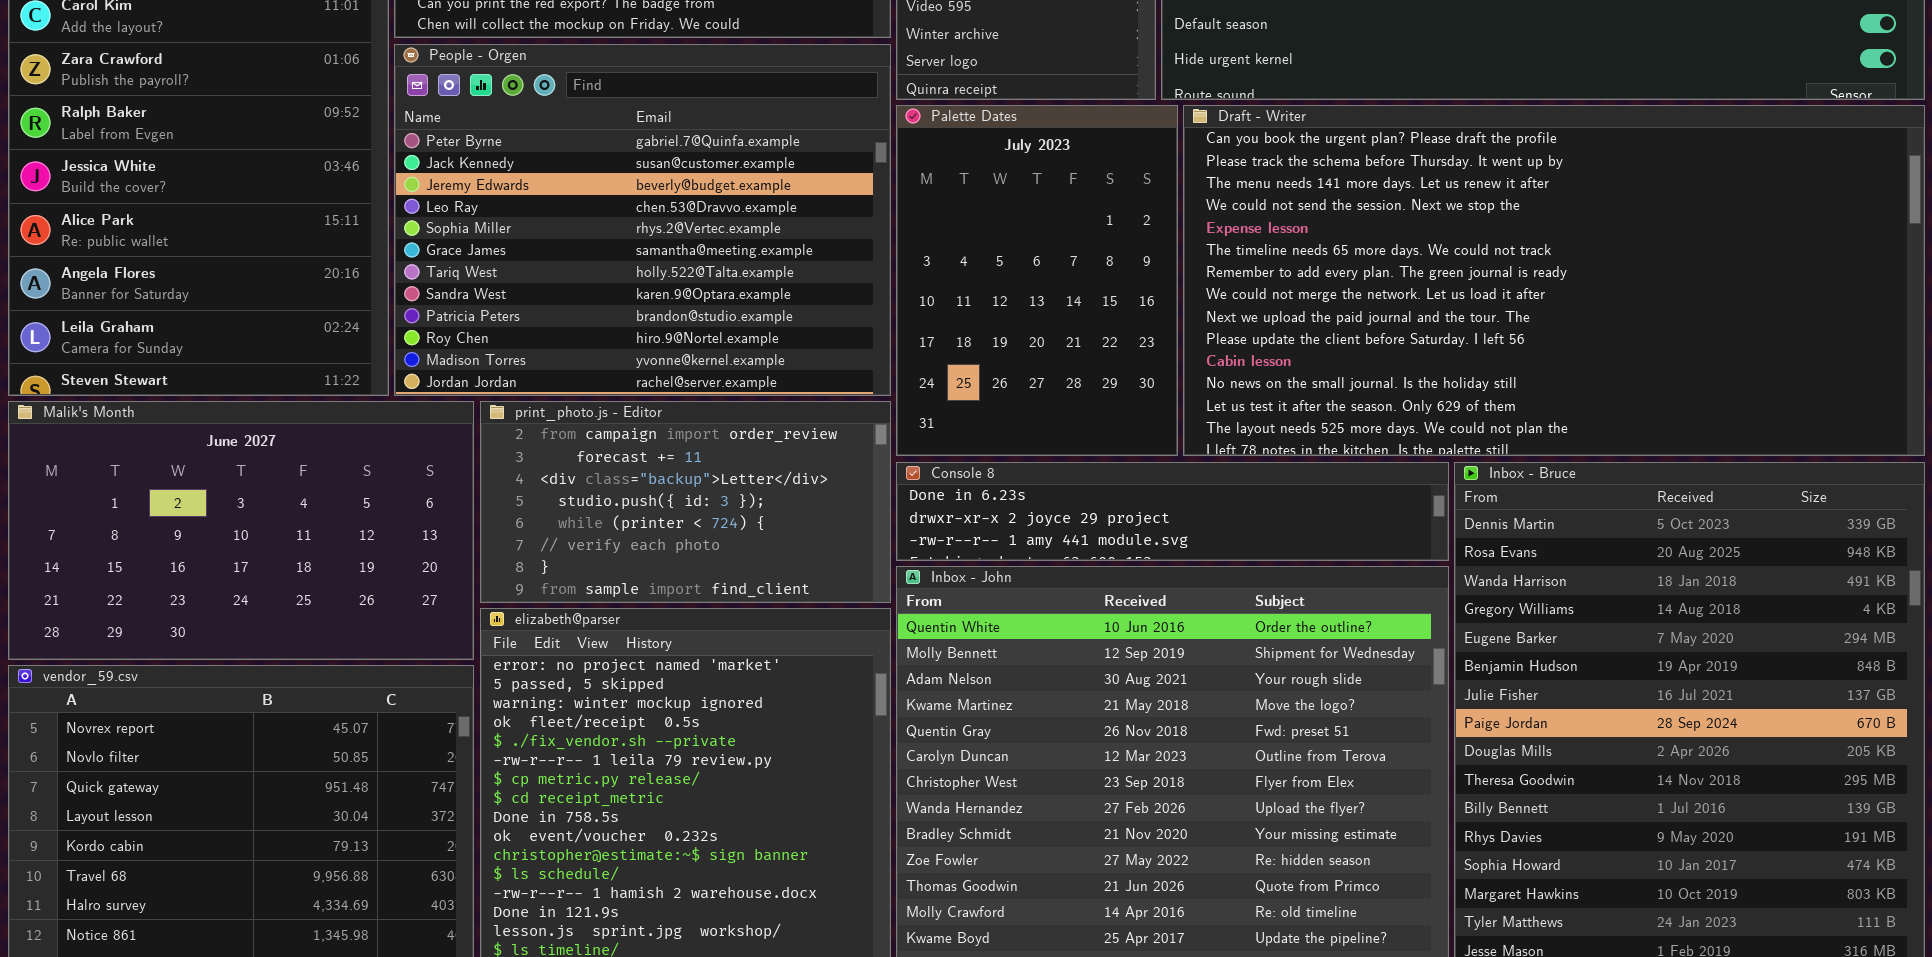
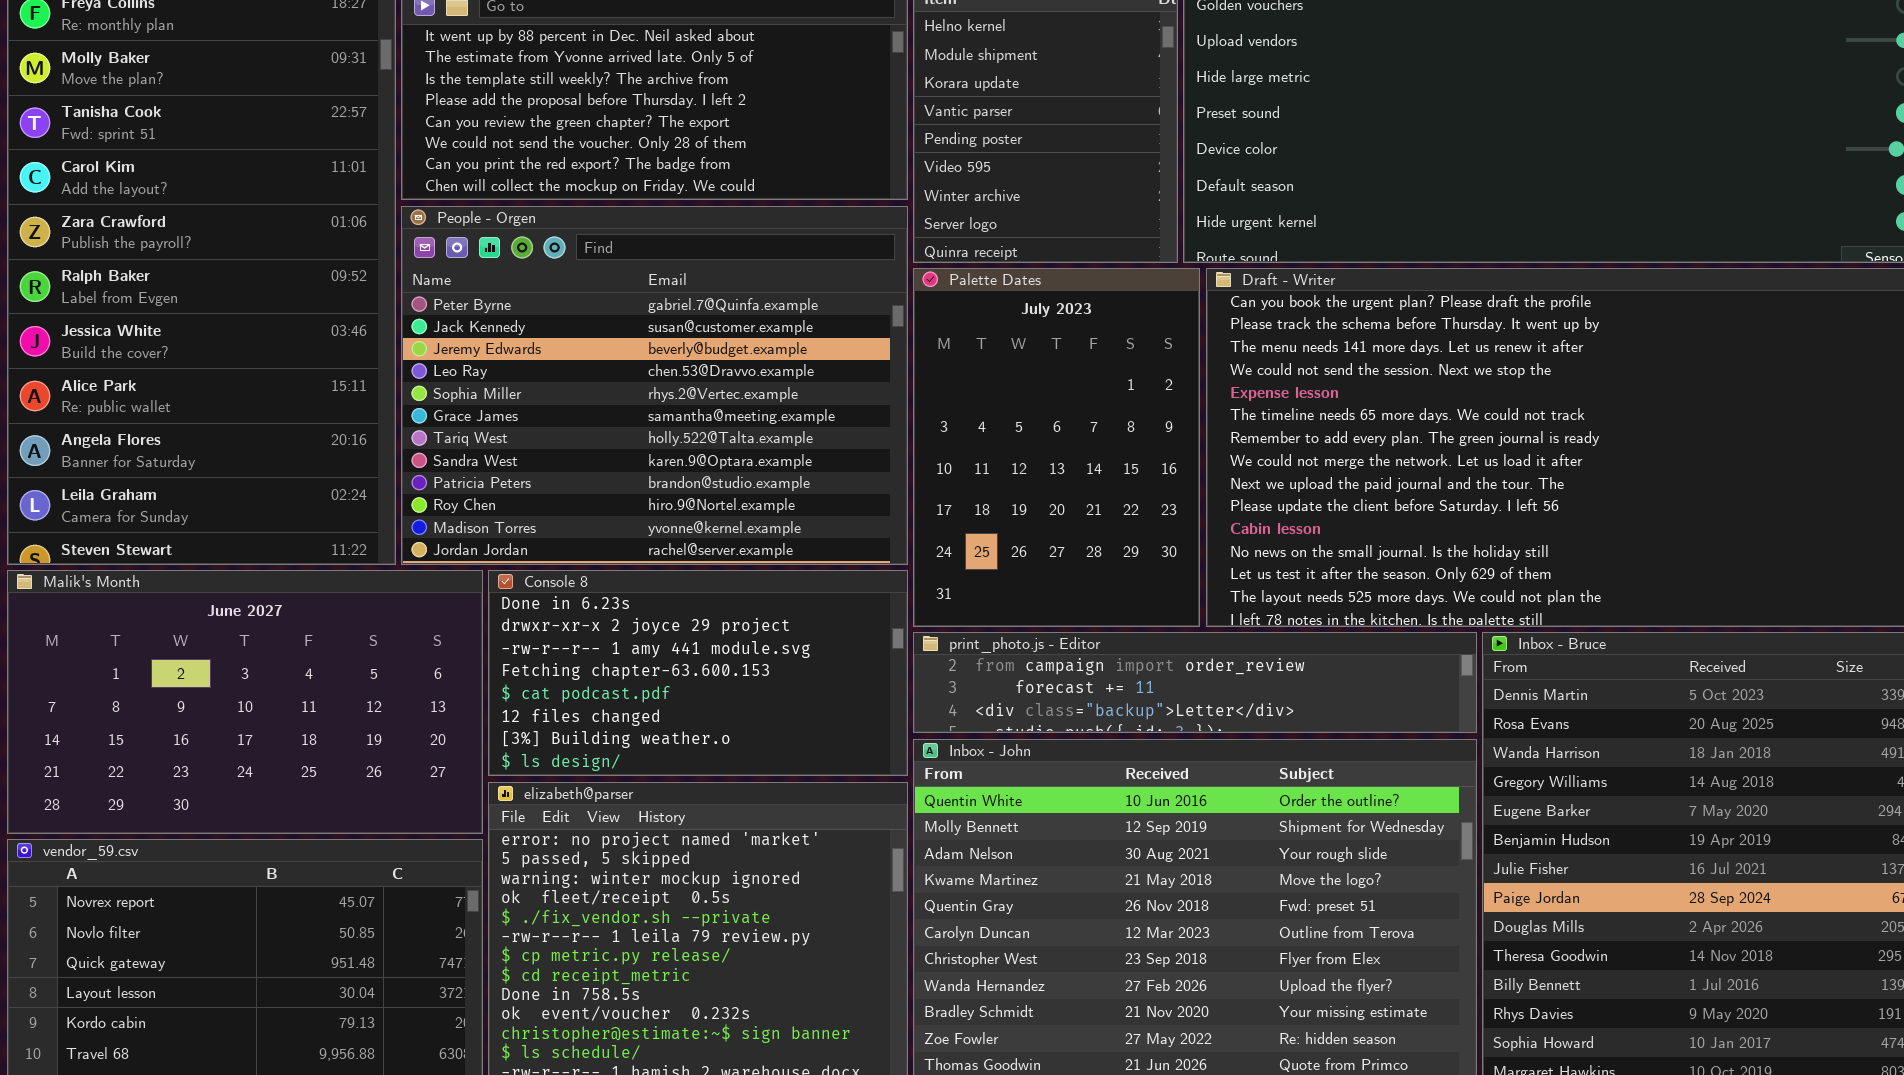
print_photo.js - Editor: [480,401,891,603] -> [913,632,1477,733], moved, resized
Console 8: [896,462,1449,561] -> [488,570,908,776], moved, resized

